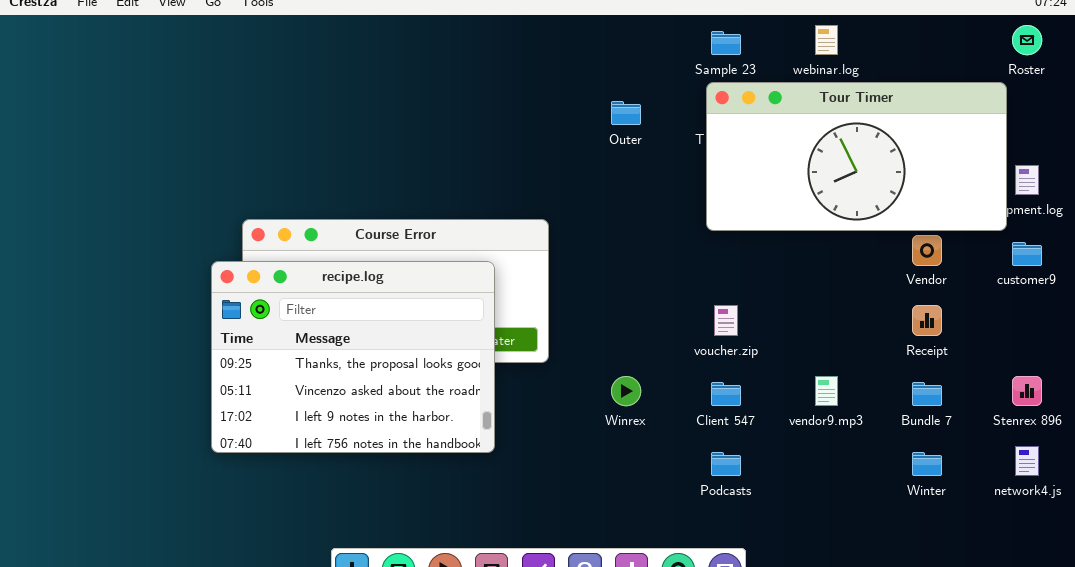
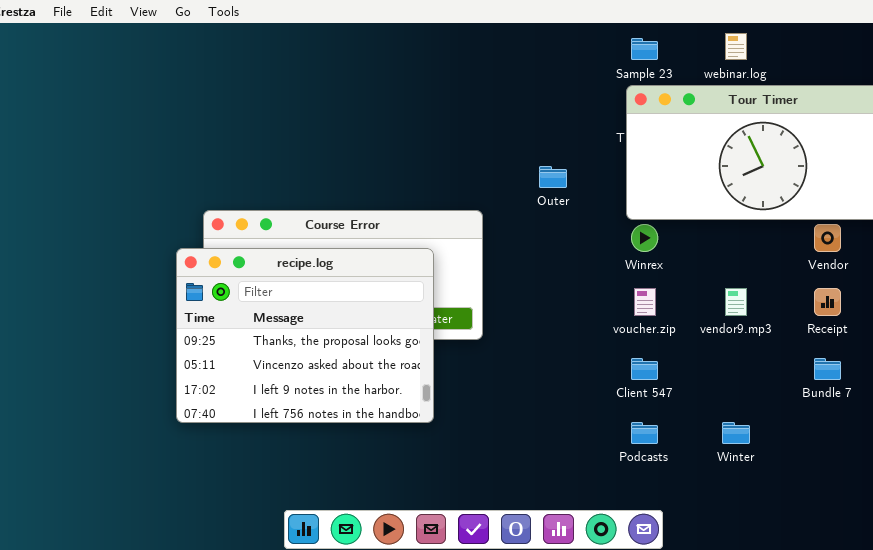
Outer: [611,101,641,125] -> [539,166,567,188], moved
Winrex: [611,376,641,406] -> [631,224,658,252], moved
vendor9.mp3: [815,376,838,406] -> [725,288,747,316], moved
Winter: [912,452,942,476] -> [722,422,750,444], moved

